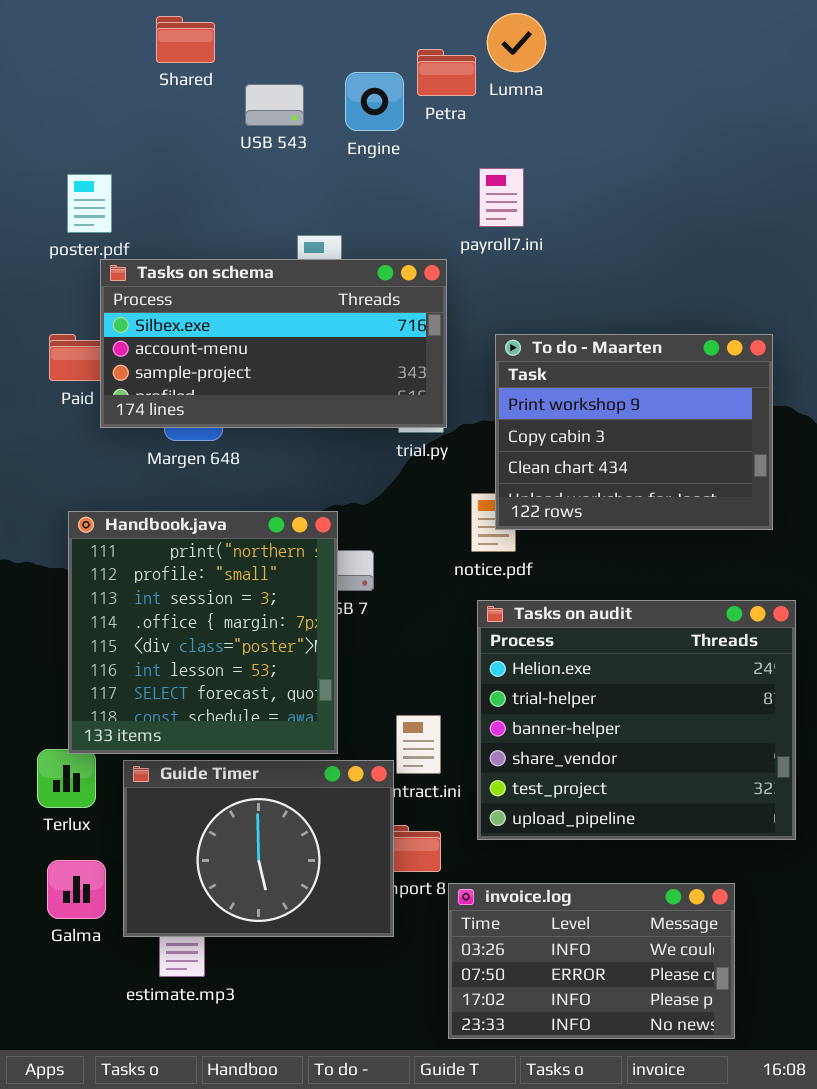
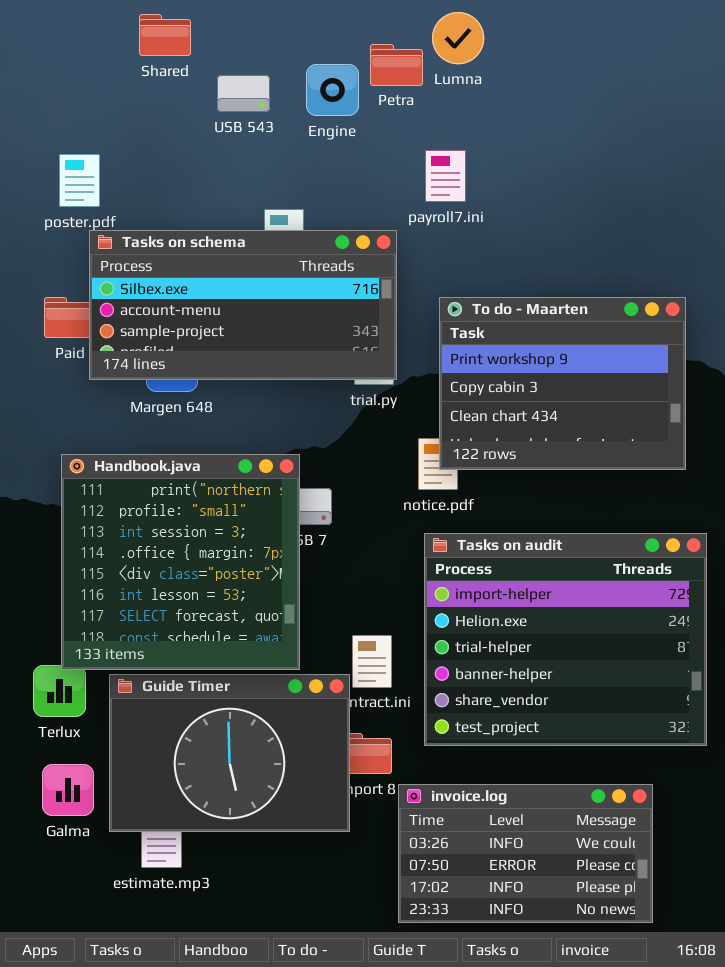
Tasks on audit: [477,600,796,840] -> [424,533,707,746], scrolled up 1 row

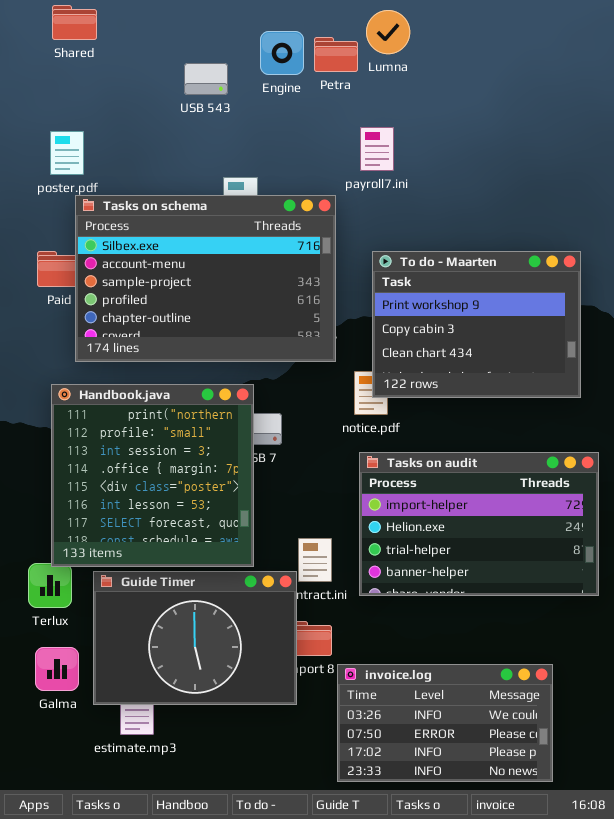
Shared: [139,14,191,56] -> [52,5,97,40], moved
Engine: [306,64,359,116] -> [260,31,304,75], moved
Tasks on schema: [89,230,397,380] -> [75,195,336,362], resized
Tasks on audit: [424,533,707,746] -> [359,452,599,596], resized

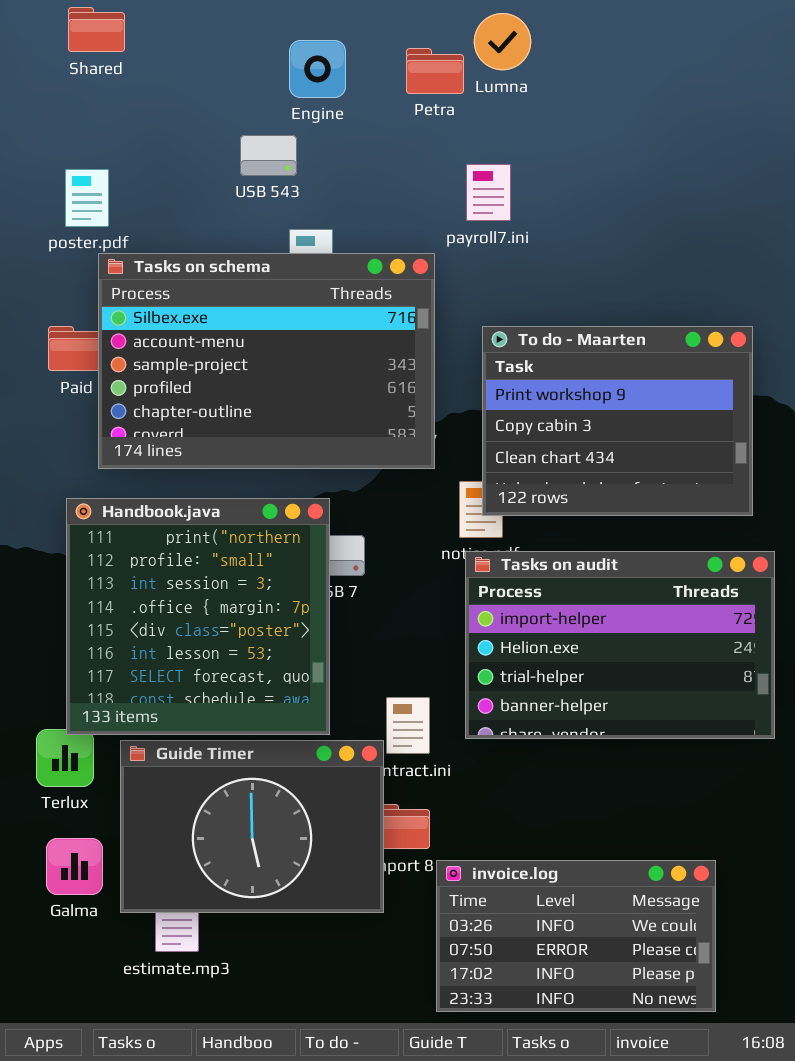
Engine: [260,31,304,75] -> [289,40,346,98], moved
USB 543: [184,63,228,95] -> [240,135,297,176], moved
Tasks on audit: [359,452,599,596] -> [465,551,775,739], moved

